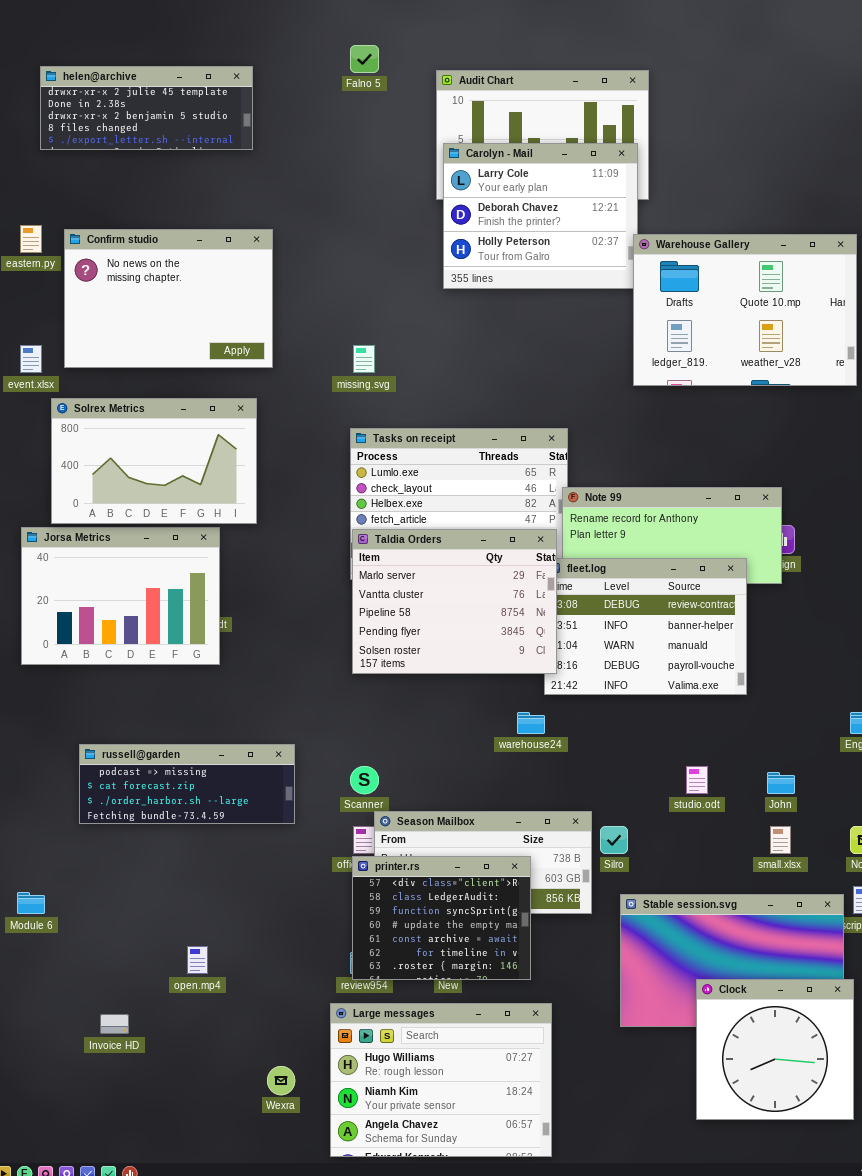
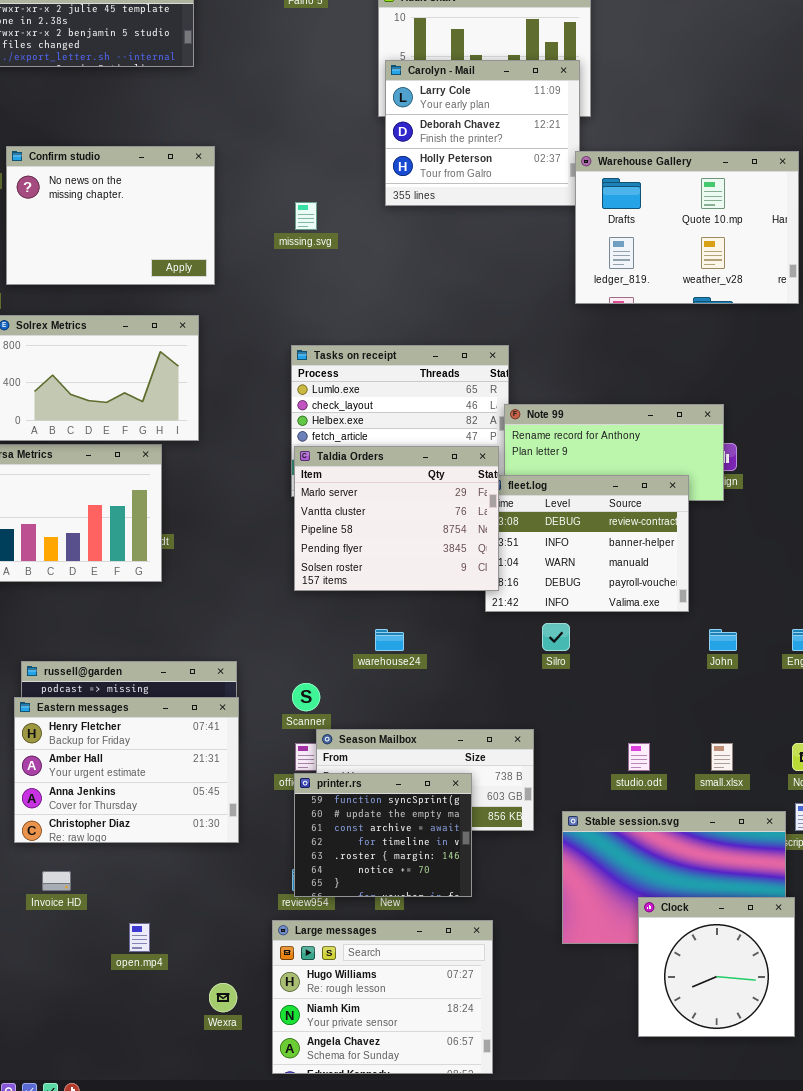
missing.svg: [353,345,375,373] -> [295,202,317,230], moved
warehouse24: [517,712,545,734] -> [375,629,404,651], moved
studio.odt: [686,766,708,794] -> [628,743,650,771], moved
John: [767,772,795,794] -> [709,629,737,651], moved
Eastern messages: none -> [14,697,239,843], opened
Silro: [600,826,628,854] -> [542,623,570,651], moved
printer.rs: [352,856,531,980] -> [294,773,472,897], scrolled down 2 rows
open.mp4: [187,946,208,974] -> [129,923,150,952], moved
Invoice HD: [100,1014,129,1034] -> [42,871,71,891], moved

